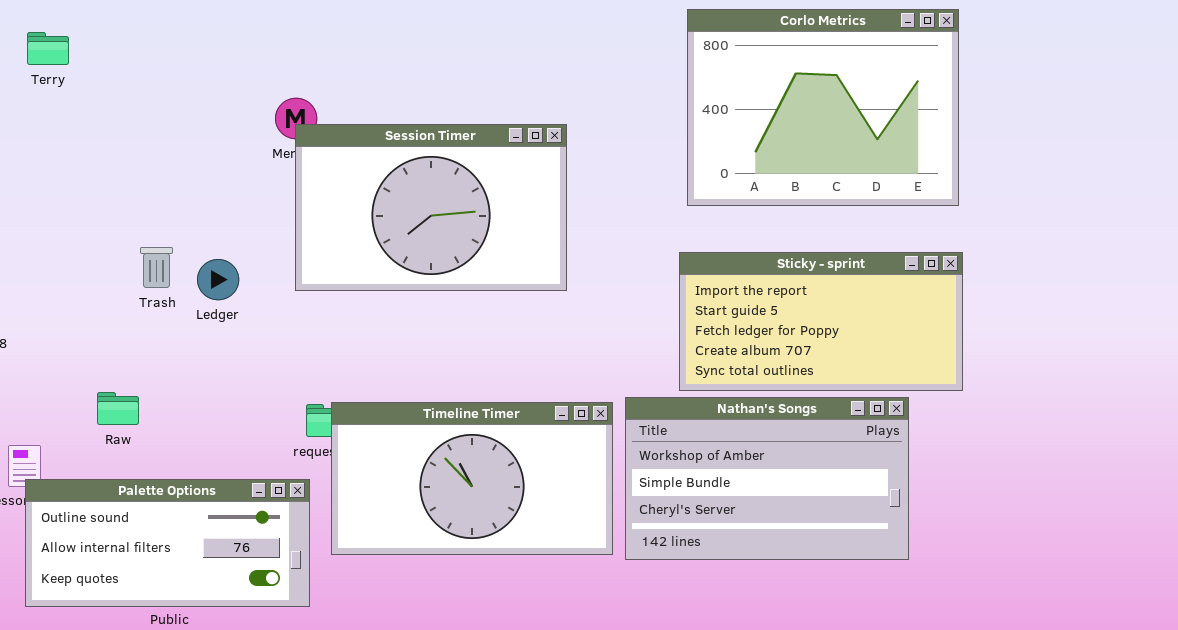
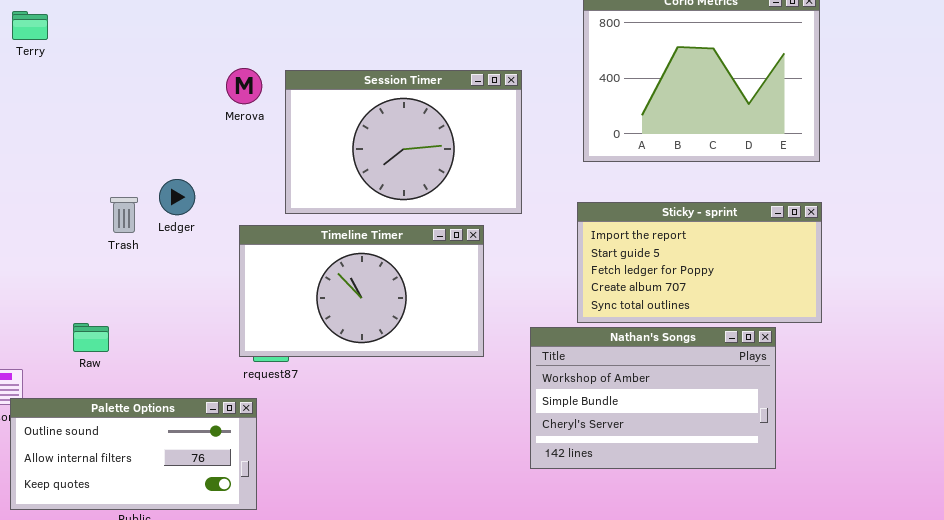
Session Timer: [295,124,567,291] -> [285,70,522,214], moved
Ledger: [197,259,239,300] -> [159,179,195,215], moved
Timeline Timer: [331,402,613,555] -> [239,225,484,357], moved

